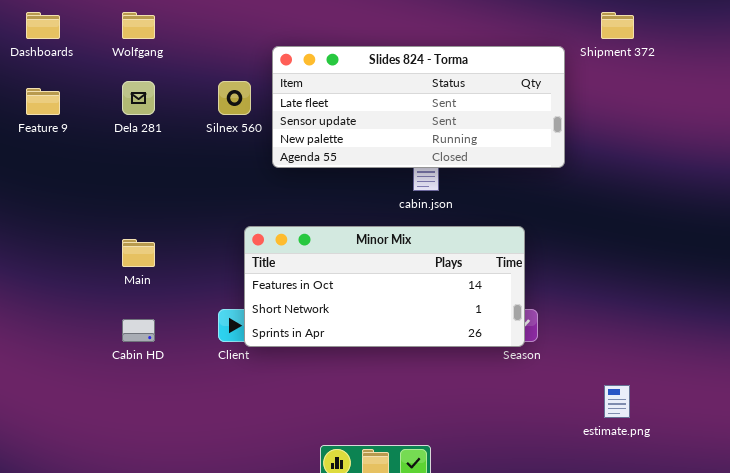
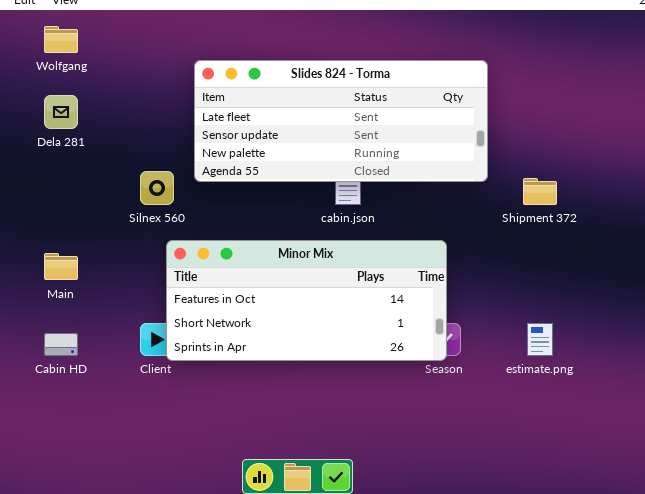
Shipment 372: [601,12,634,39] -> [523,178,557,205], moved
Silnex 560: [218,81,251,115] -> [140,171,174,205], moved
estimate.png: [604,385,630,418] -> [527,323,553,356], moved

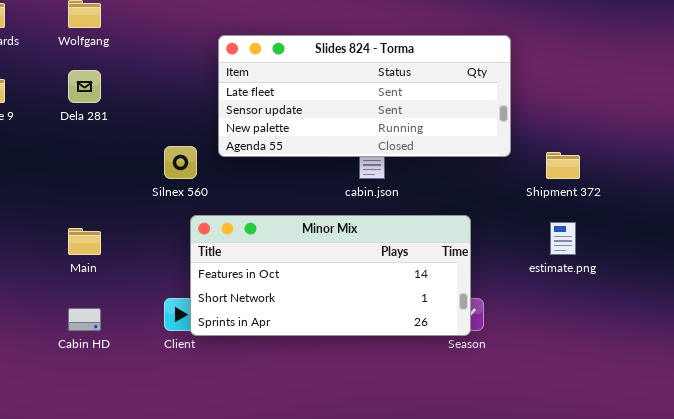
estimate.png: [527,323,553,356] -> [550,222,576,255], moved

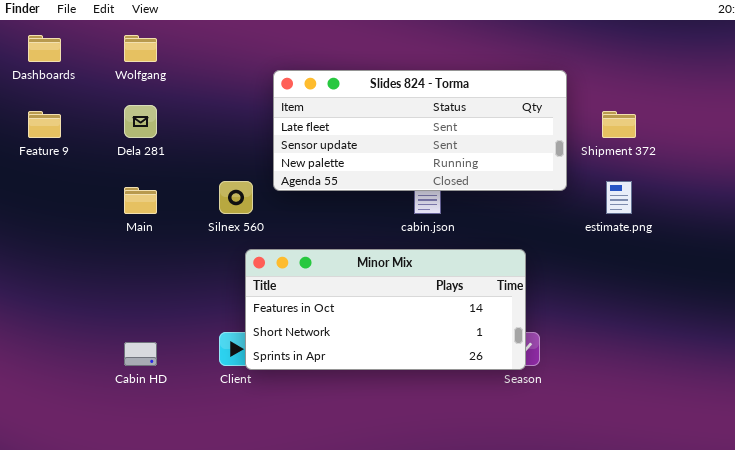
Shipment 372: [546,152,580,179] -> [602,111,636,138], moved
estimate.png: [550,222,576,255] -> [606,181,632,214], moved
Main: [68,228,101,255] -> [124,187,157,214], moved

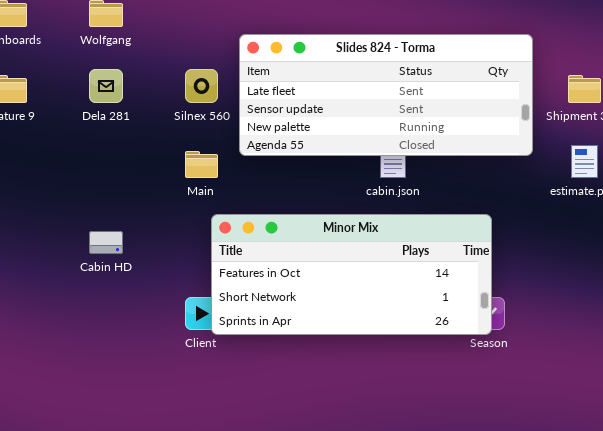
Silnex 560: [219,181,253,214] -> [185,69,218,103], moved
Main: [124,187,157,214] -> [185,151,218,178], moved
Cabin HD: [124,342,157,366] -> [89,231,123,254], moved

